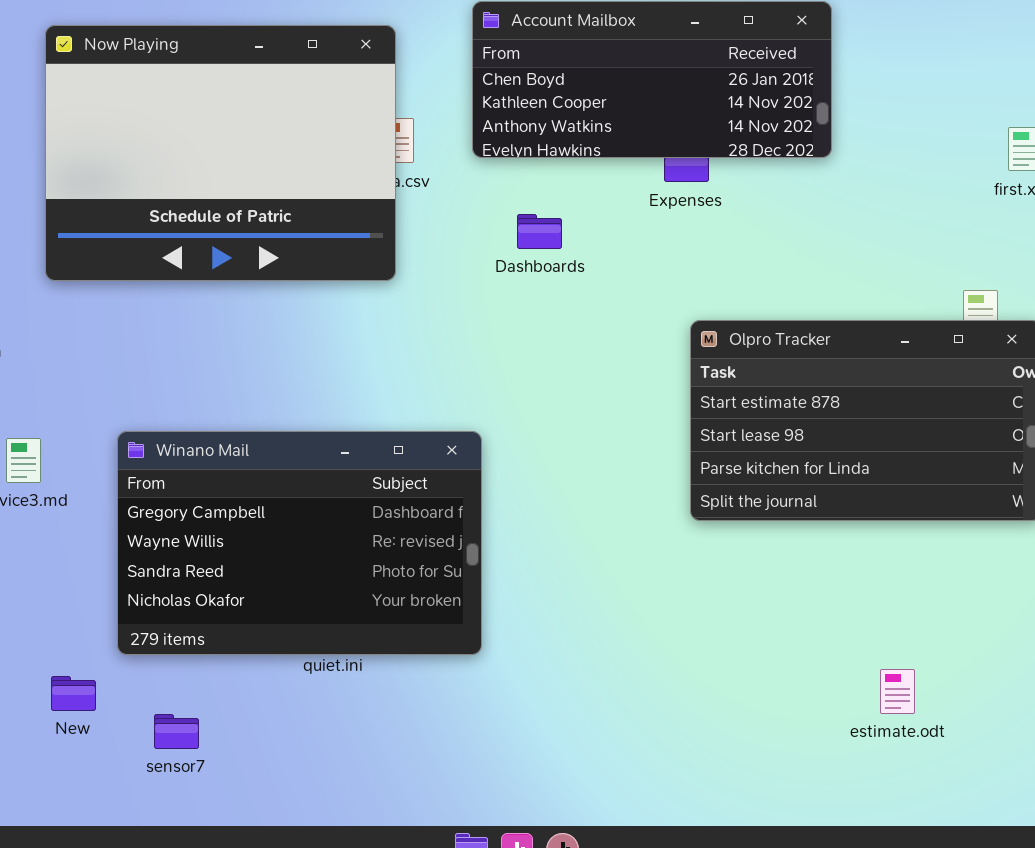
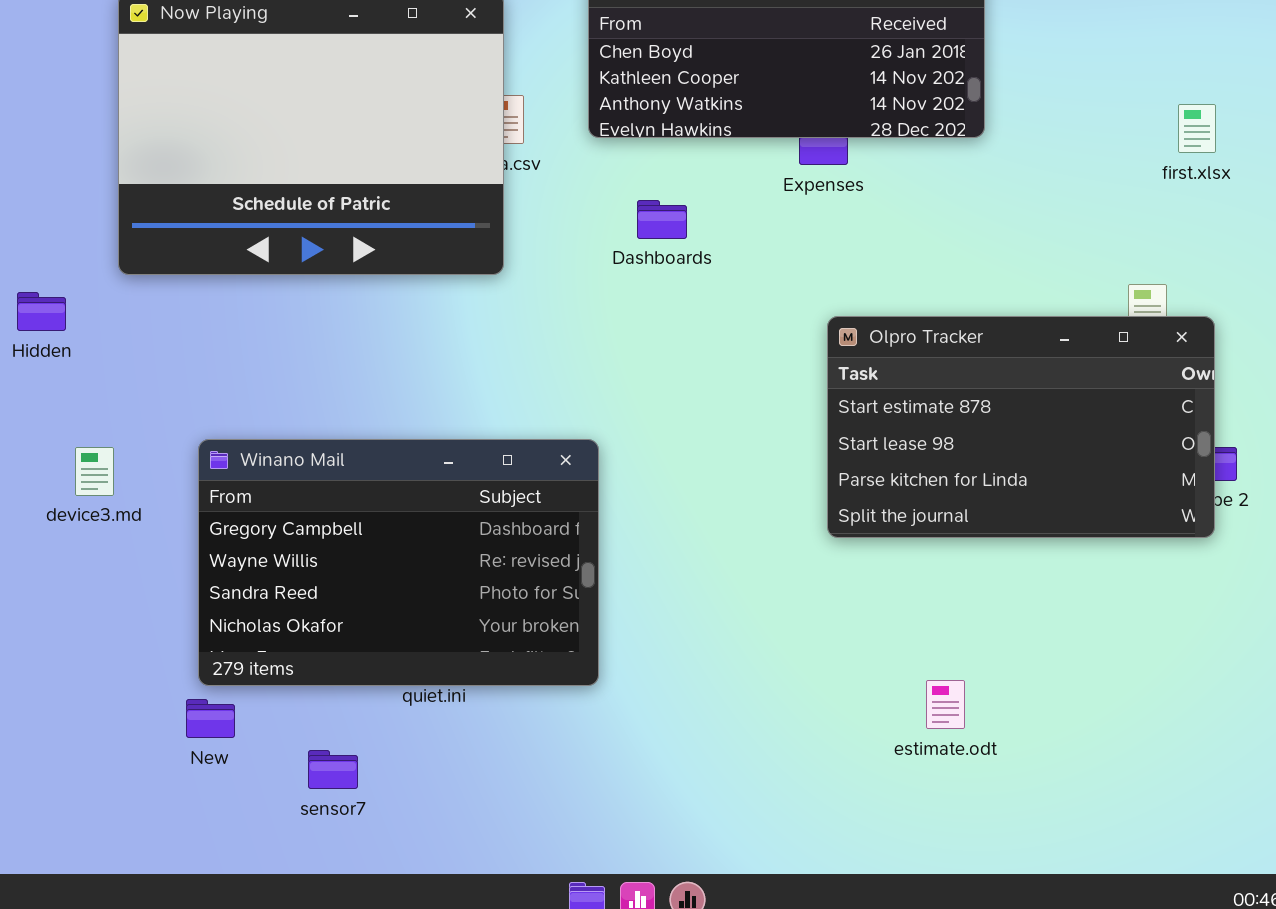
estimate.odt: [880,669,915,714] -> [926,680,965,729], moved
New: [51,676,96,711] -> [186,699,235,738], moved
sensor7: [154,714,199,749] -> [308,750,358,789], moved

